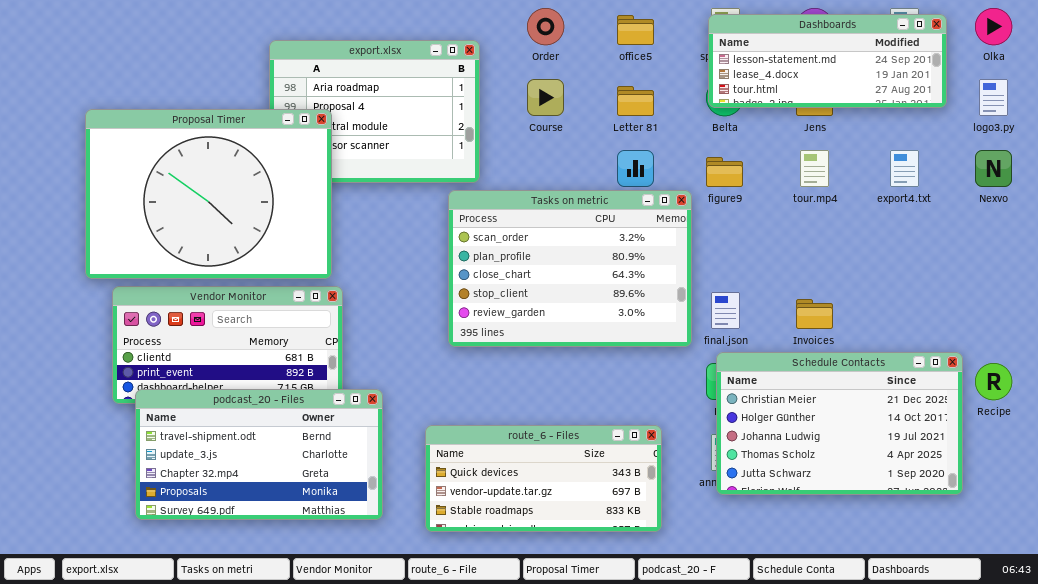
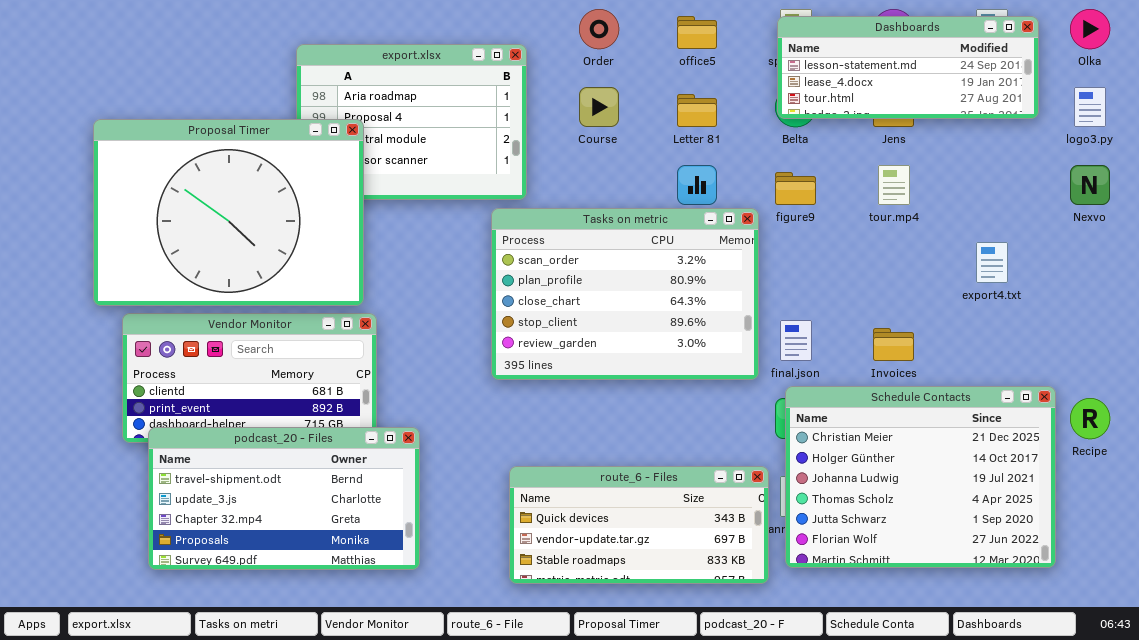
export4.txt: [890,150,919,187] -> [976,242,1008,283], moved
Schedule Contacts: [716,352,963,495] -> [785,386,1056,568], resized
route_6 - Files: [425,425,662,532] -> [509,466,769,584], moved

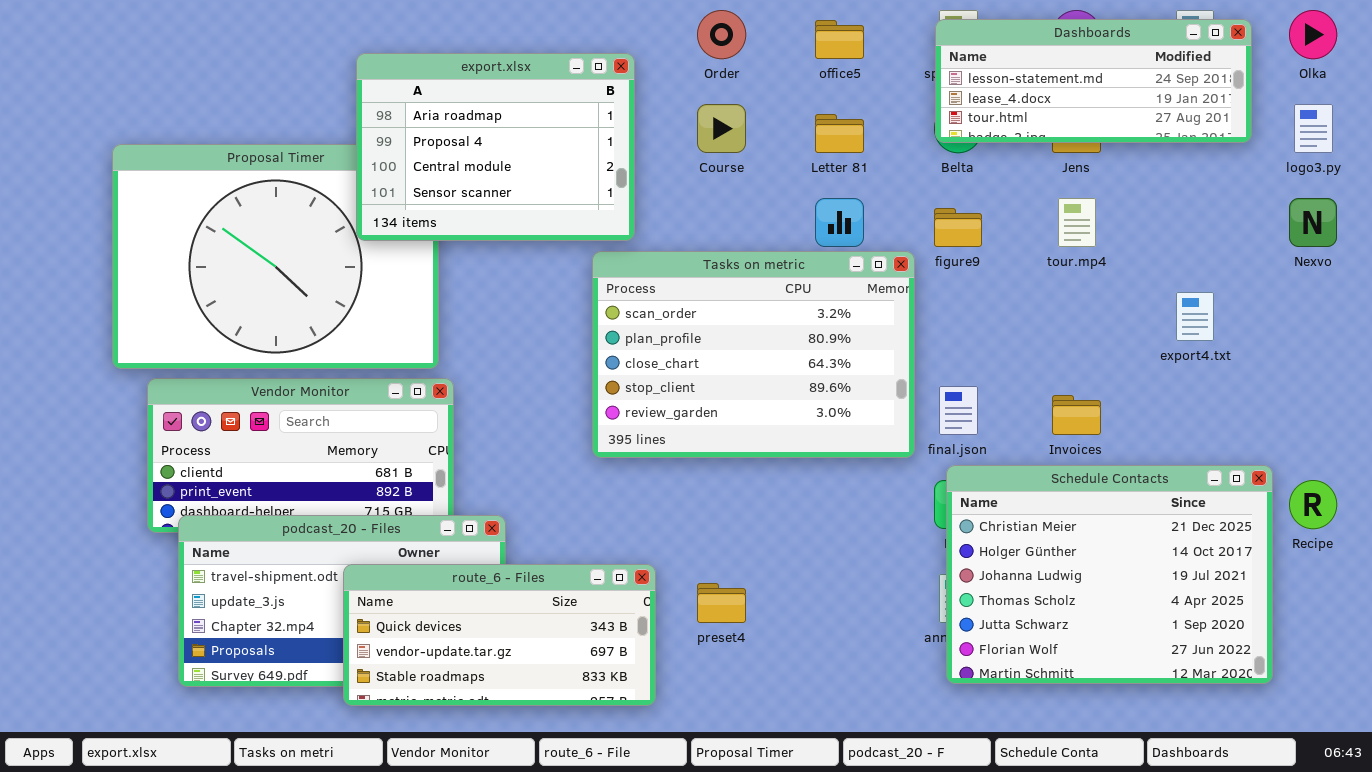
export.xlsx: [296,44,527,200] -> [356,53,635,241], raised
route_6 - Files: [509,466,769,584] -> [343,564,656,706], moved

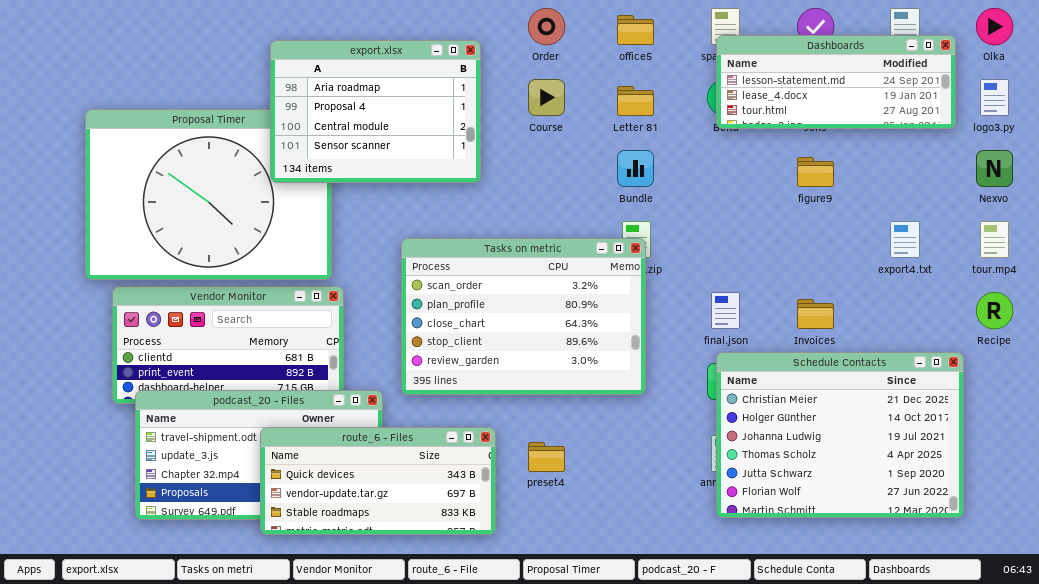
Dashboards: [935,19,1252,143] -> [716,35,956,129], moved
tour.mp4: [1058,198,1096,247] -> [980,221,1009,258], moved
figure9: [934,208,982,247] -> [797,157,834,187], moved
Tasks on metric: [592,251,915,458] -> [401,238,646,395], moved
Recipe: [1289,480,1337,529] -> [976,292,1013,329], moved

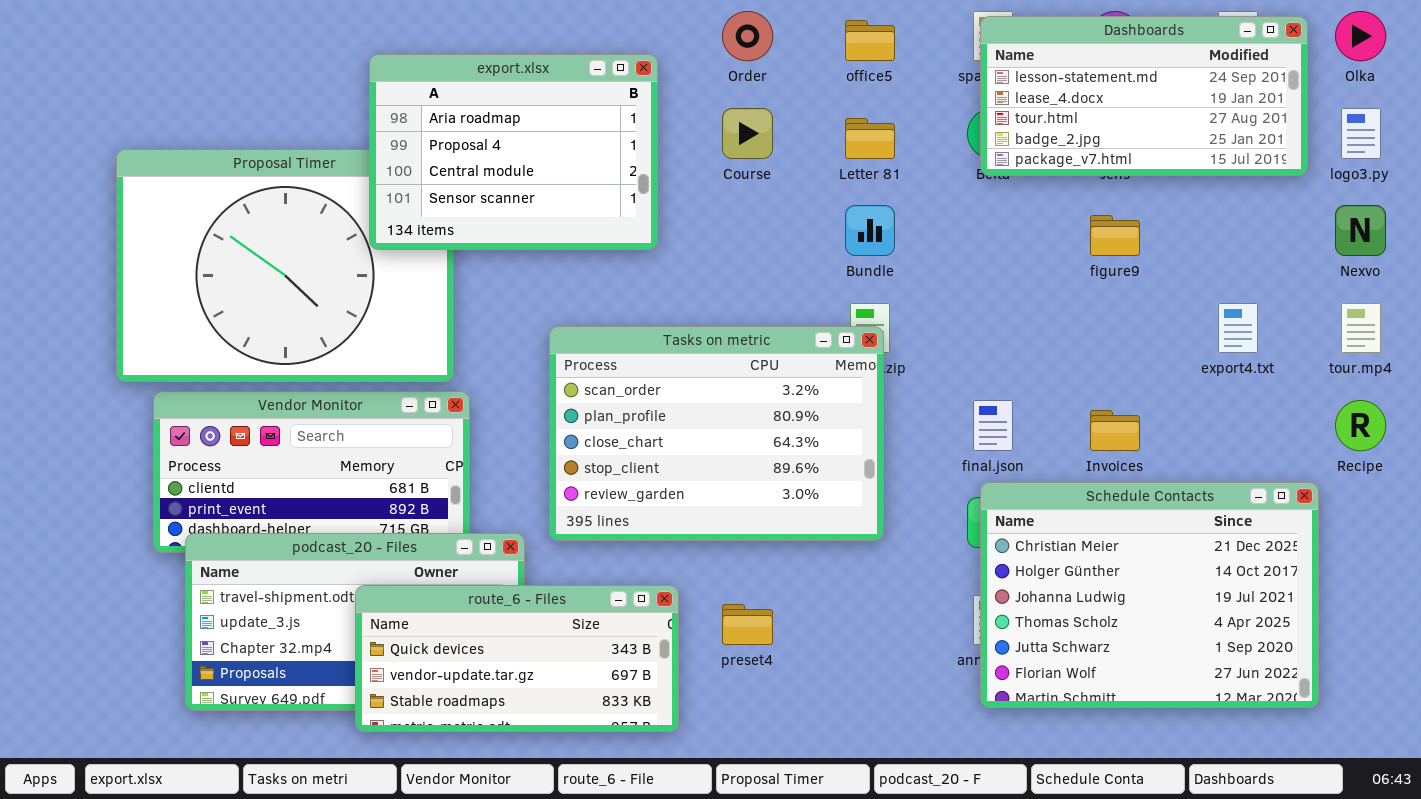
Dashboards: [716,35,956,129] -> [980,16,1308,176], resized

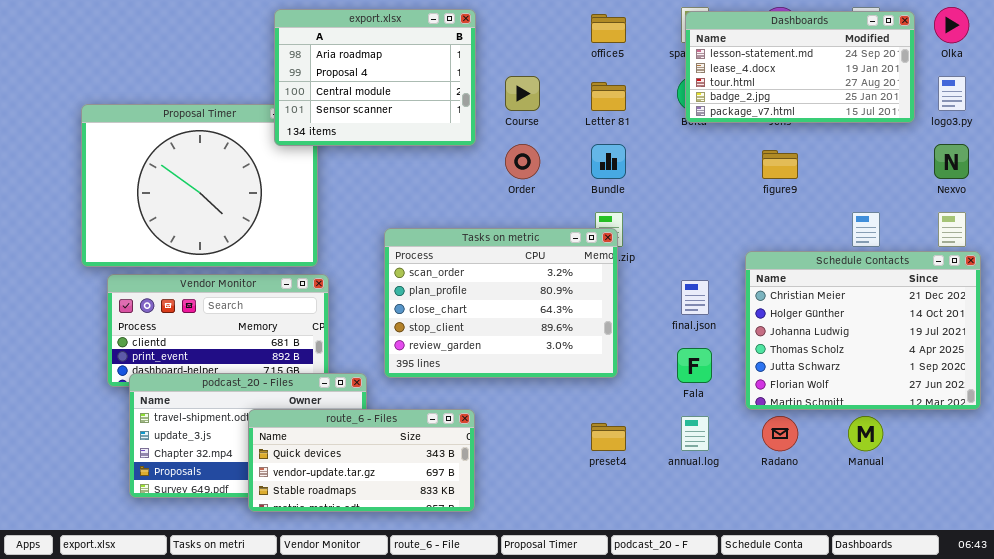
Order: [722,11,773,61] -> [505,144,540,179], moved
export.xlsx: [369,54,658,250] -> [274,9,476,146], moved
Schedule Contacts: [980,482,1319,708] -> [745,251,981,410], moved
preset4: [722,604,773,645] -> [591,423,626,451], moved

